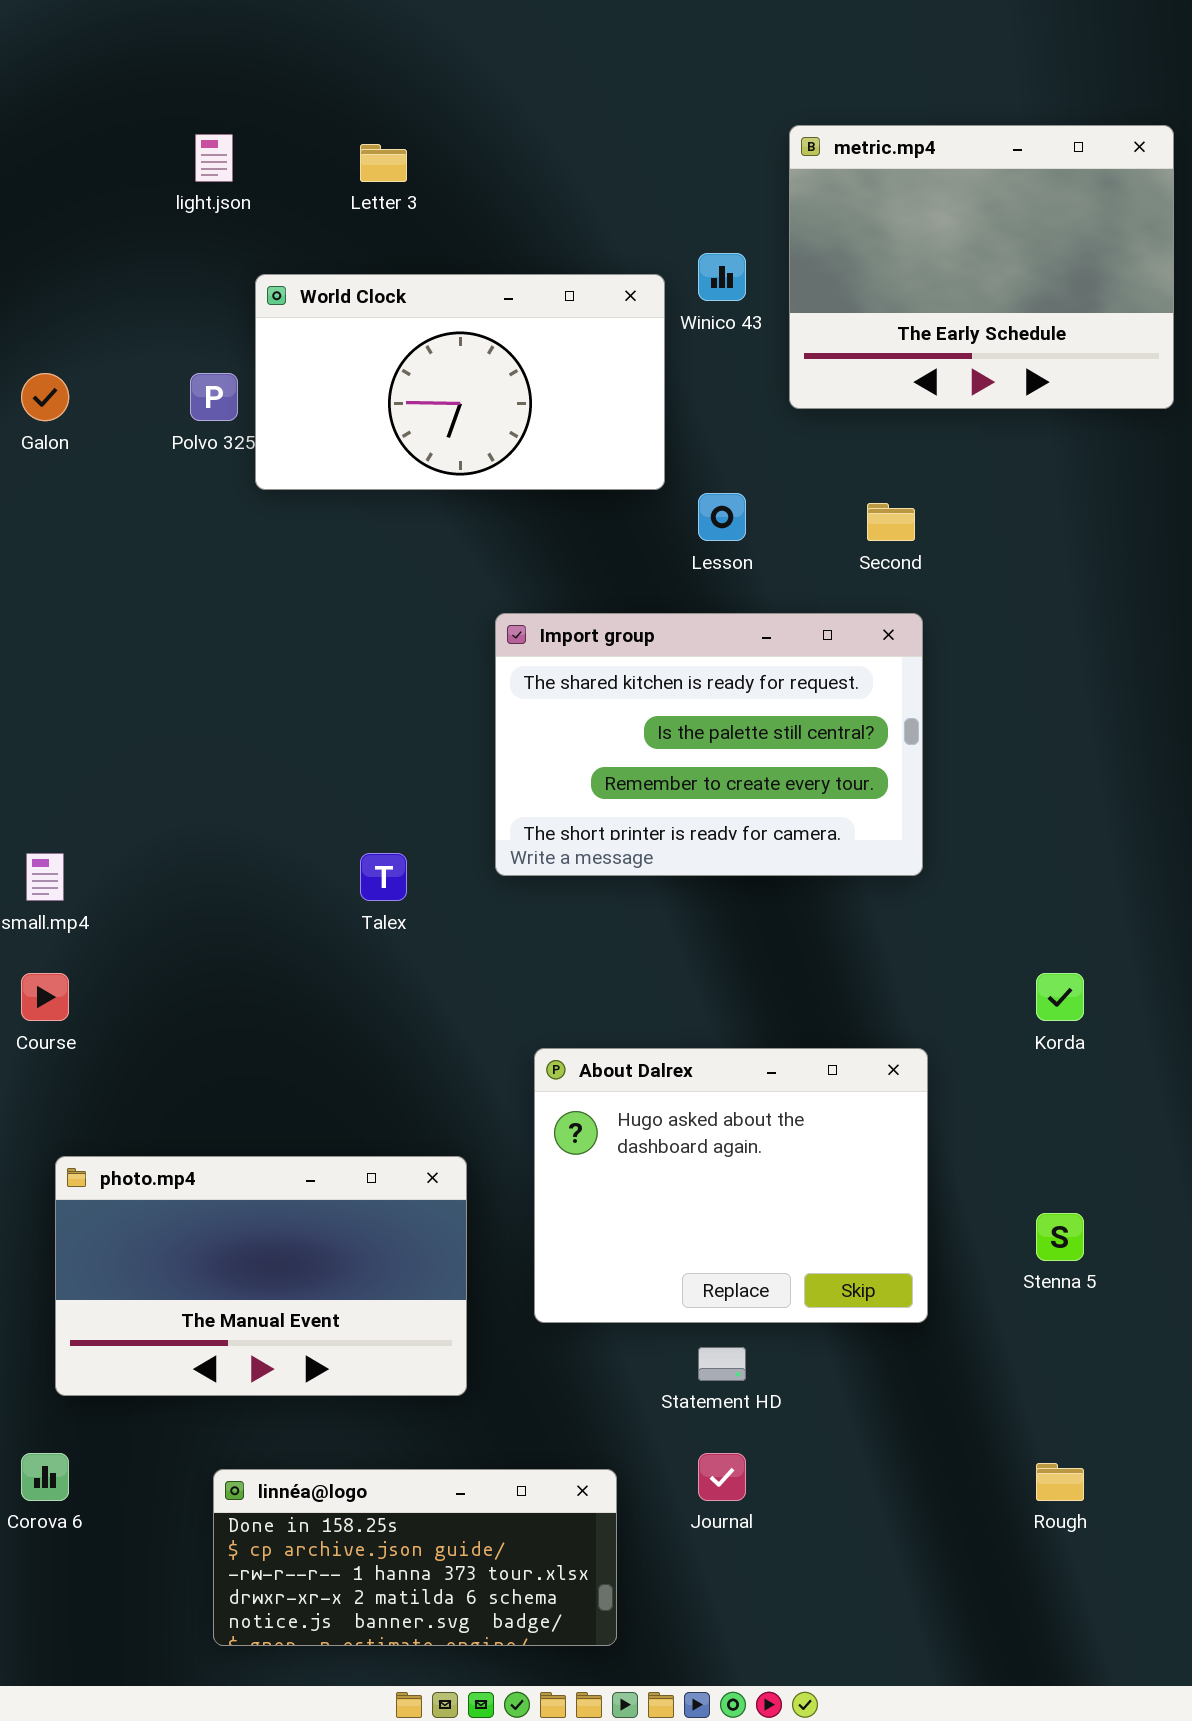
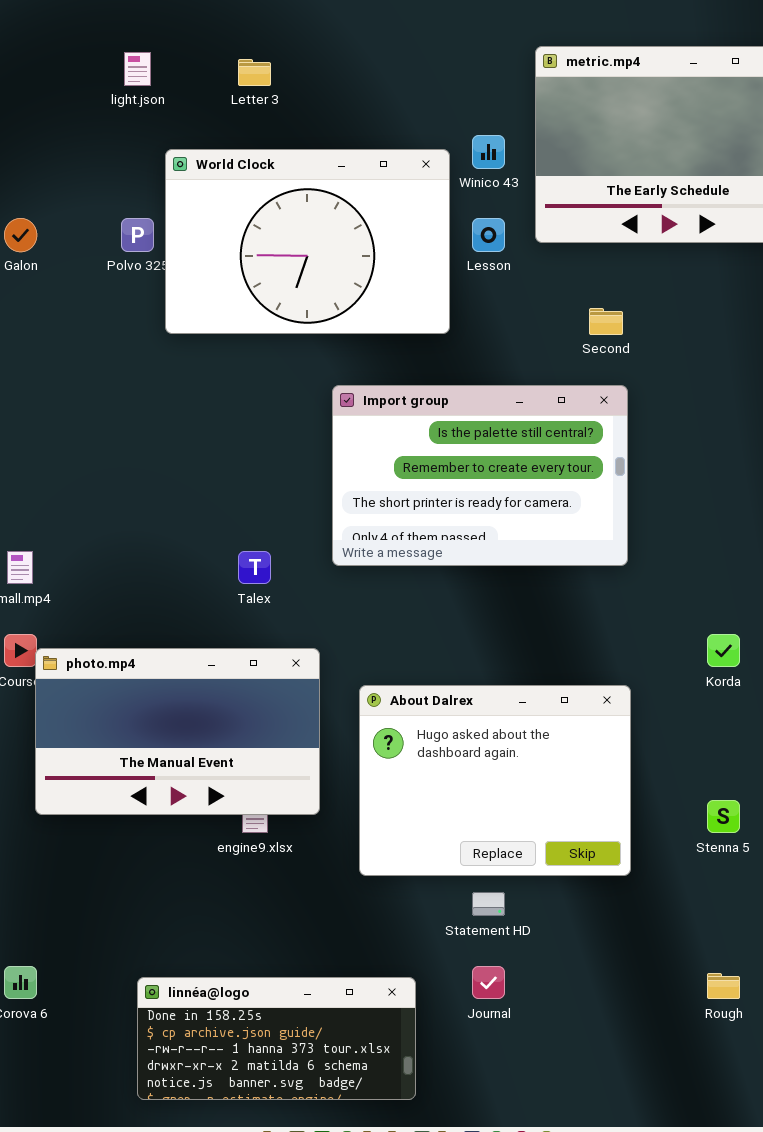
World Clock: [255,274,665,490] -> [165,149,450,334], resized
Lesson: [698,493,746,541] -> [472,218,505,252], moved
Import group: [495,613,923,876] -> [332,385,628,566], scrolled down 1 row
photo.mp4: [55,1156,467,1396] -> [35,648,320,815], moved

